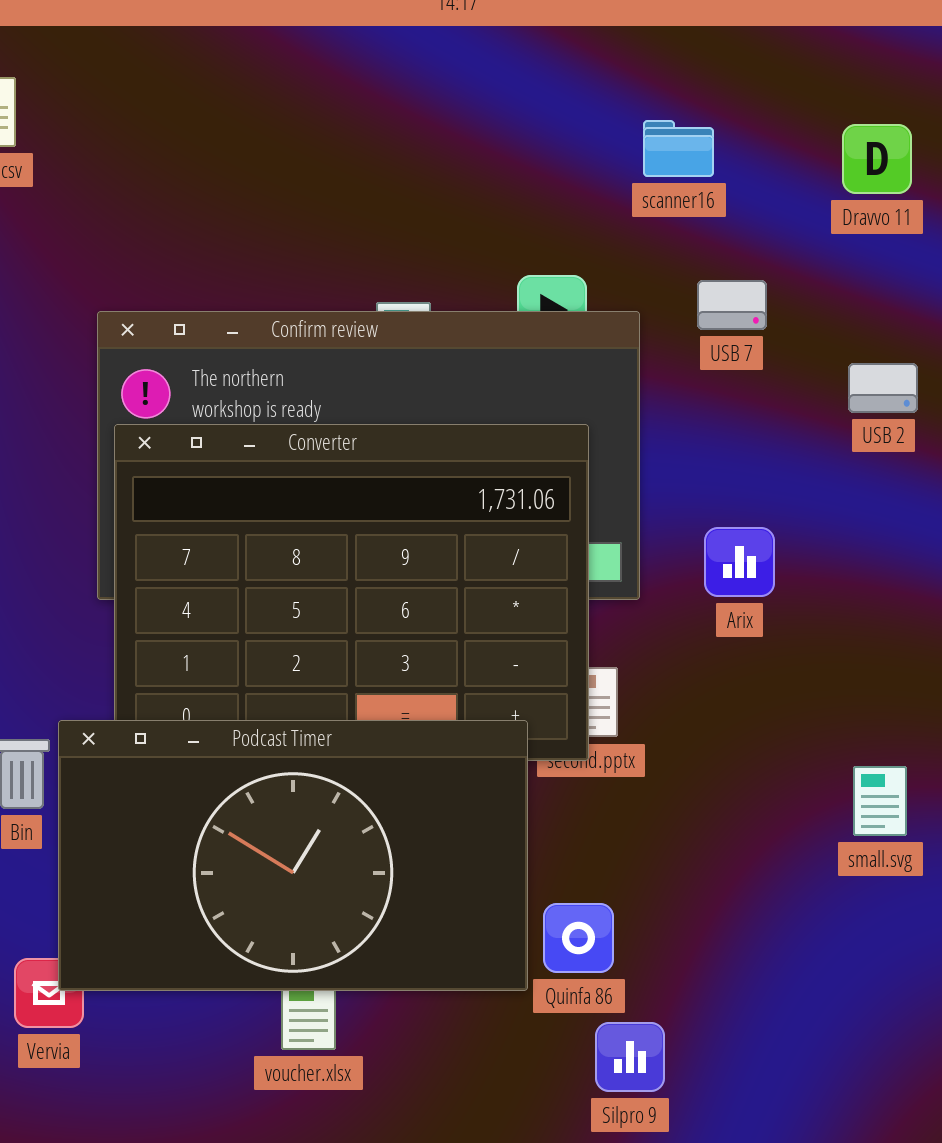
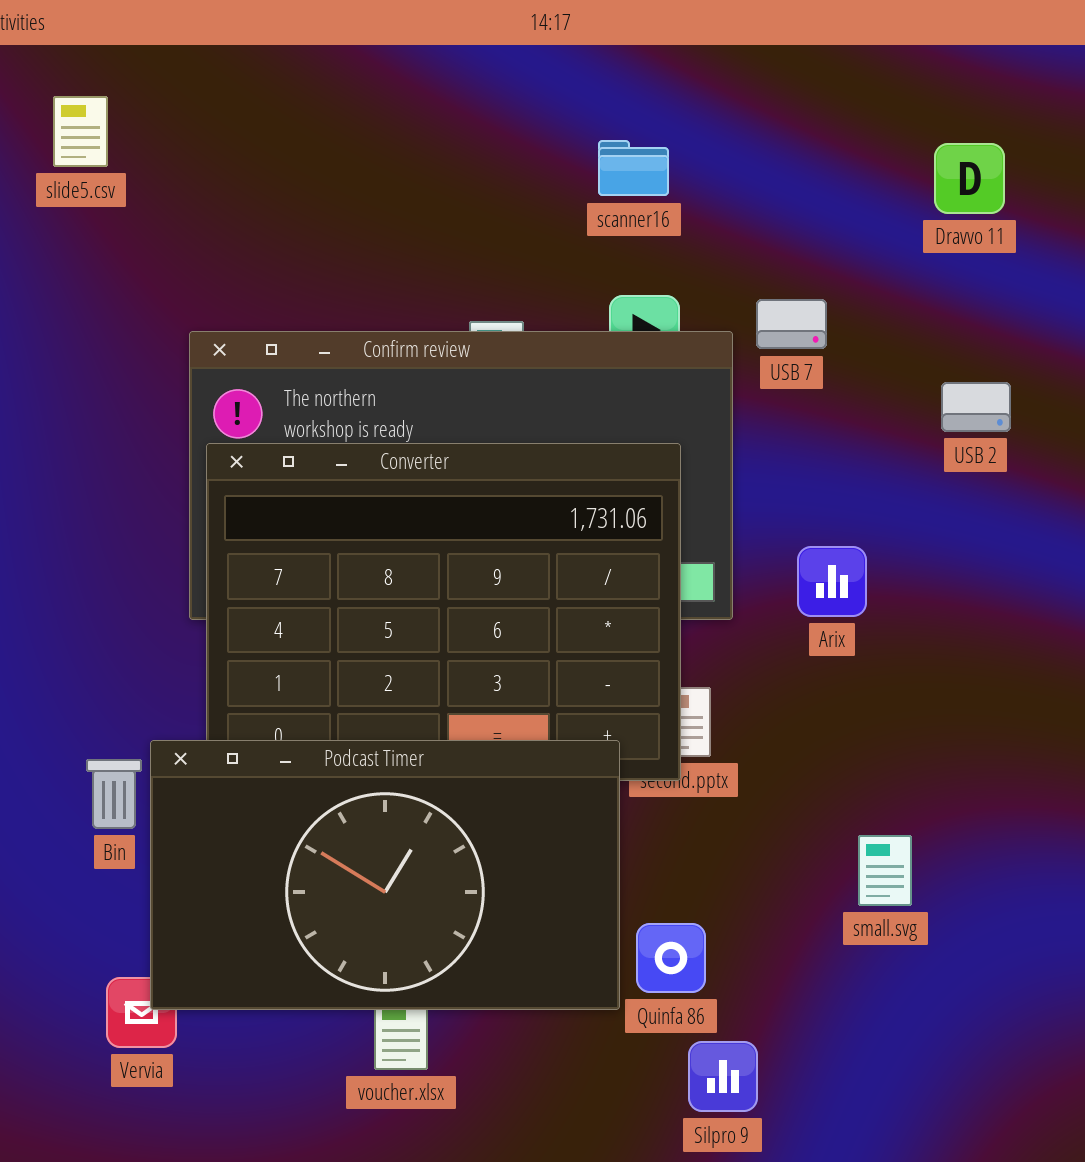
scanner16: [643,120,714,177] -> [598,140,669,196], moved
USB 7: [697,280,767,330] -> [756,299,827,349], moved
small.svg: [853,766,907,836] -> [858,835,912,906], moved

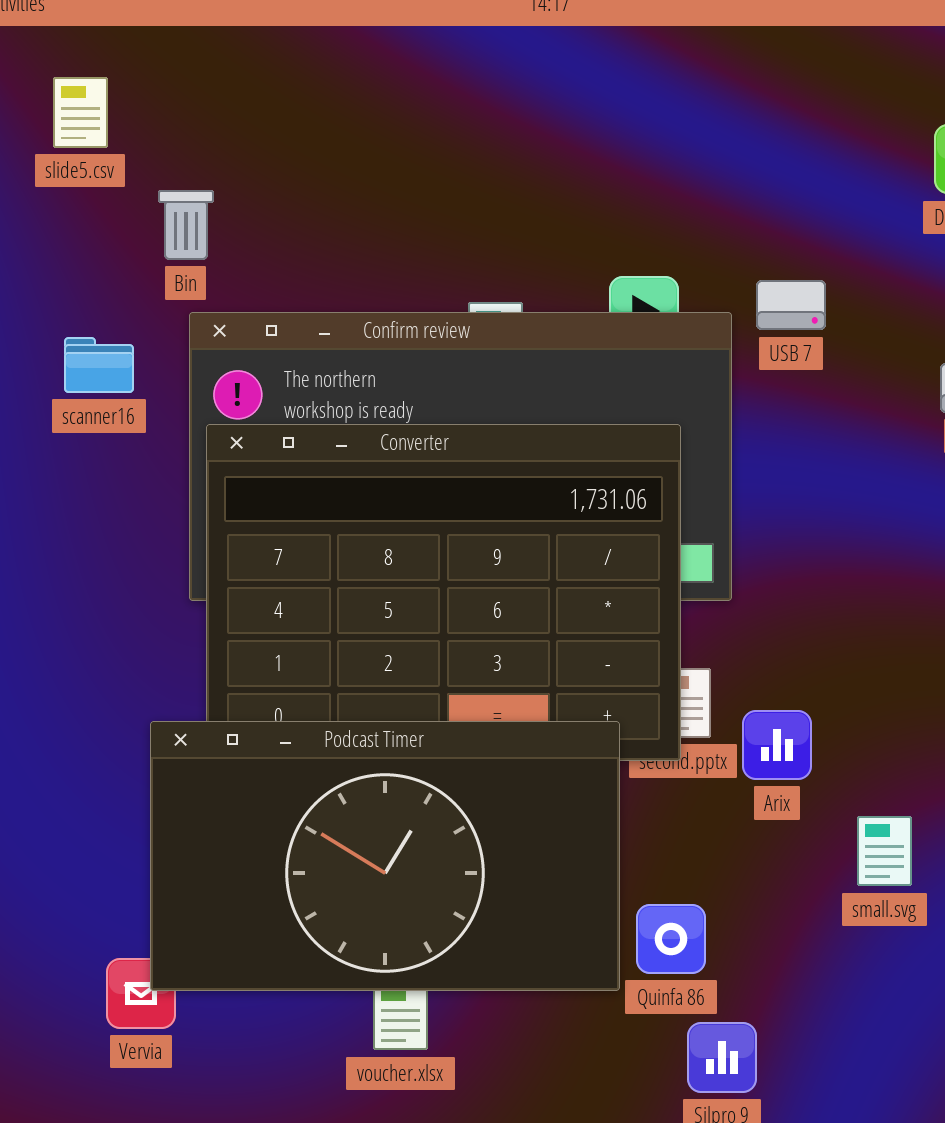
scanner16: [598,140,669,196] -> [64,337,134,393], moved
Arix: [797,546,867,617] -> [742,710,812,780], moved
Bin: [86,759,142,829] -> [158,190,214,260], moved

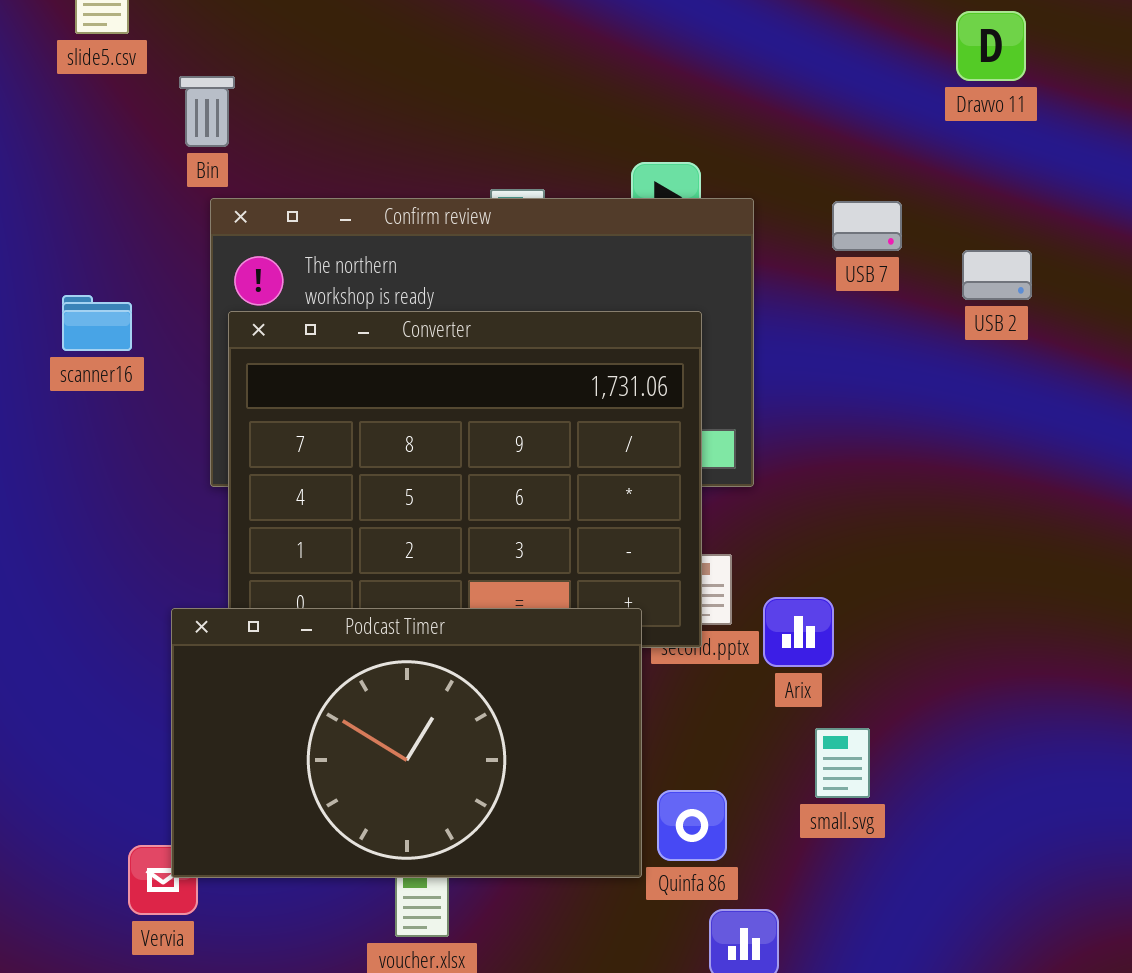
USB 7: [756,280,826,330] -> [832,201,902,251], moved
scanner16: [64,337,134,393] -> [62,295,132,351], moved
small.svg: [857,816,912,886] -> [815,728,870,798], moved

